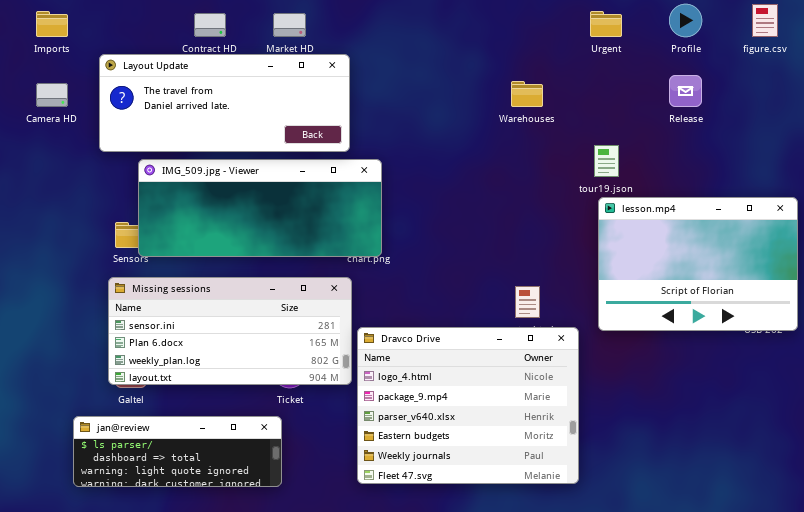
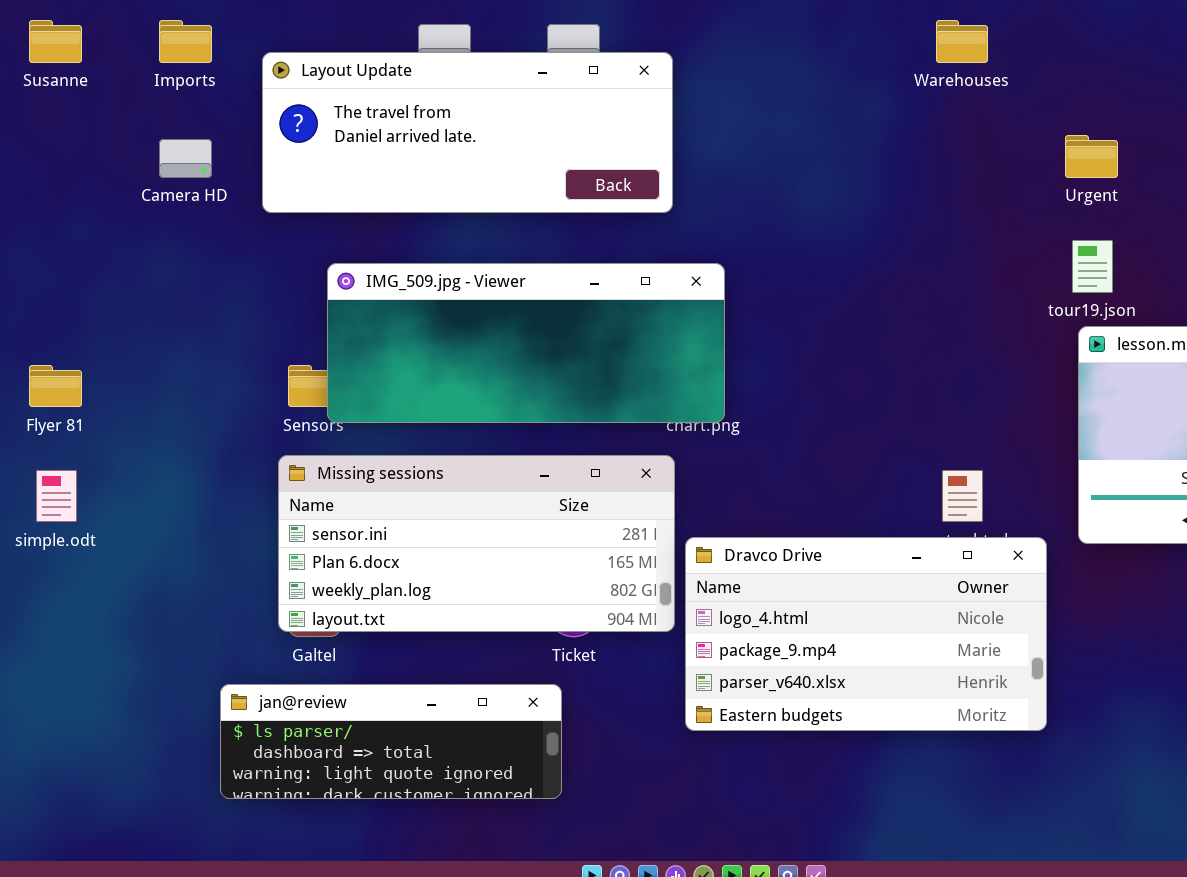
Urgent: [590,11,622,37] -> [1065,135,1118,178], moved
Layout Update: [99,54,350,152] -> [262,52,673,213], moved
Warehouses: [511,81,543,107] -> [936,20,988,63], moved
Dravco Drive: [357,327,579,484] -> [685,537,1047,731], resized

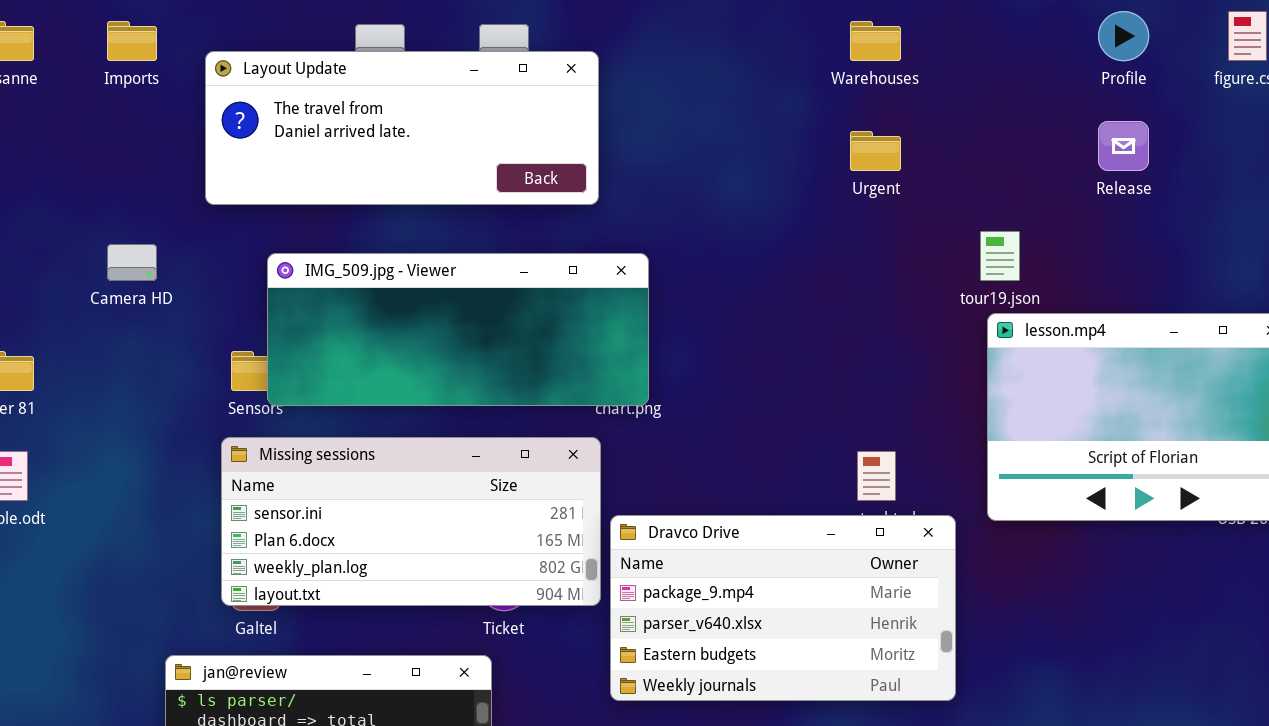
Urgent: [1065,135,1118,178] -> [850,131,901,171], moved
Camera HD: [159,139,212,178] -> [107,244,157,281], moved
Dravco Drive: [685,537,1047,731] -> [610,515,956,701], scrolled down 1 row

